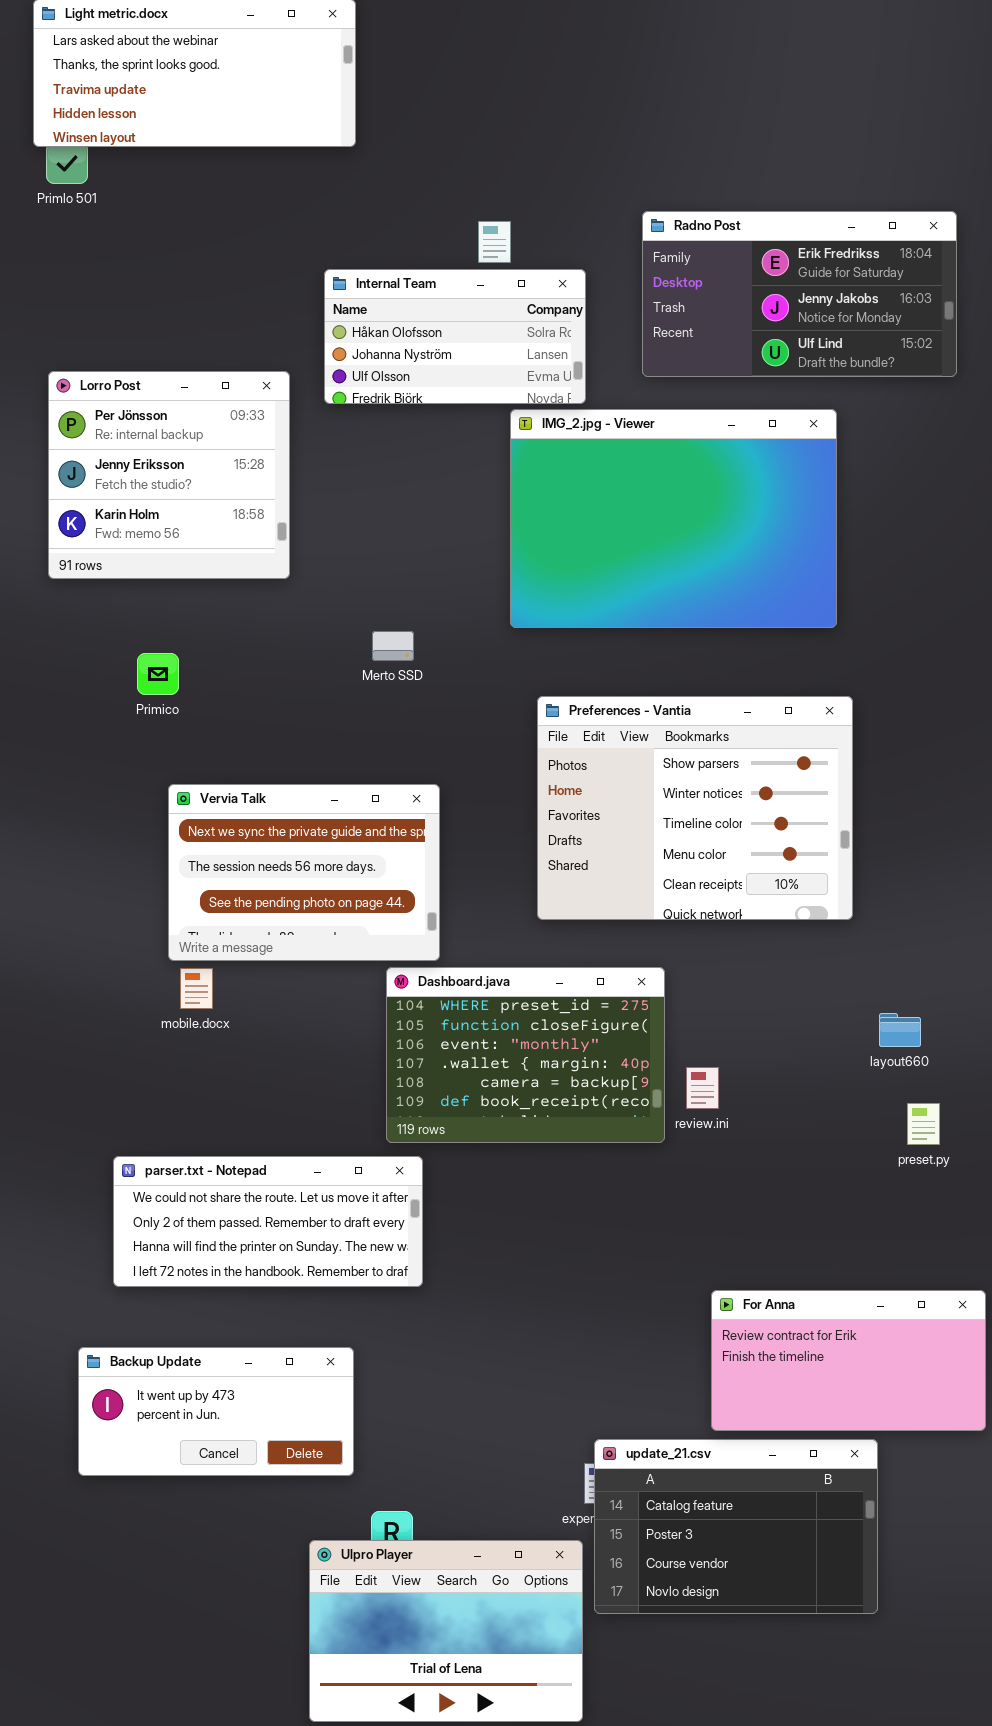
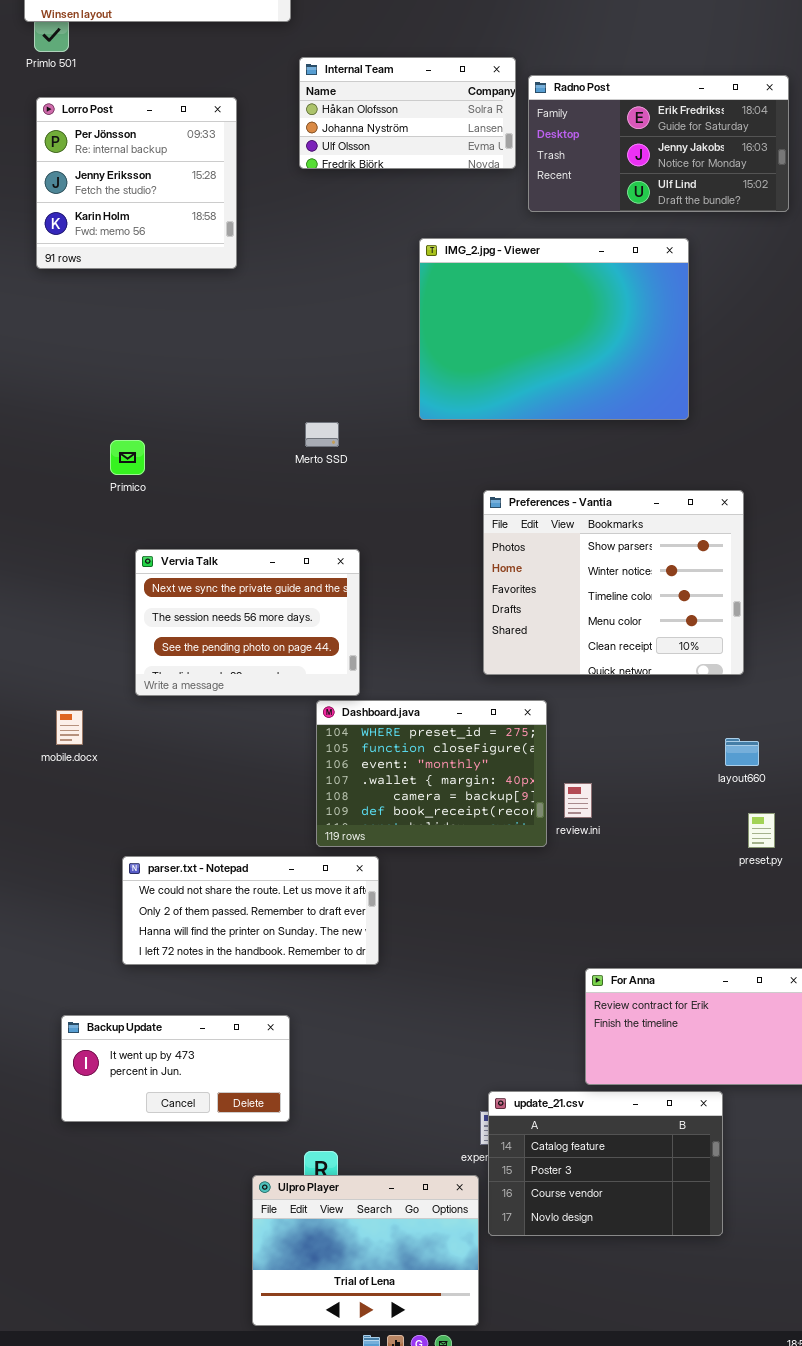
Internal Team: [324,269,586,404] -> [299,57,516,169], moved
Lorro Post: [48,371,290,579] -> [36,97,237,269], moved
Preferences - Vantia: [537,696,853,920] -> [483,490,744,675], moved
mobile.docx: [180,968,213,1009] -> [56,710,83,745], moved
parser.txt - Notepad: [113,1156,423,1287] -> [122,856,379,965], moved

